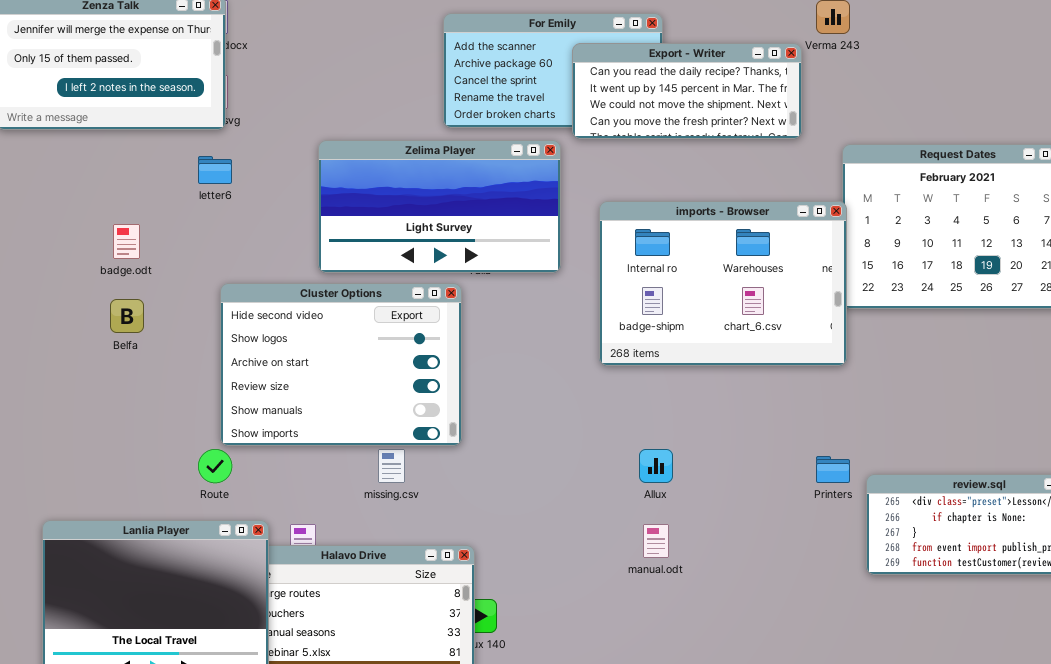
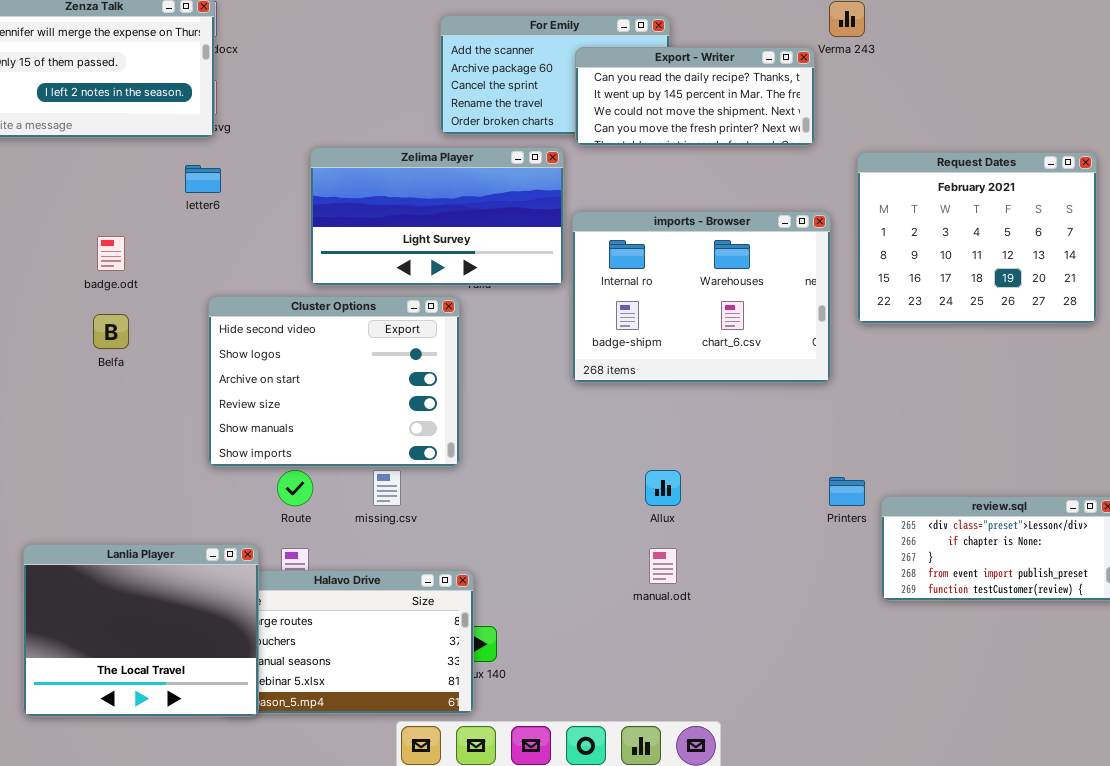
imports - Browser: [599,201,847,366] -> [572,211,831,383], moved
Route: [198,449,232,483] -> [277,470,313,506], moved

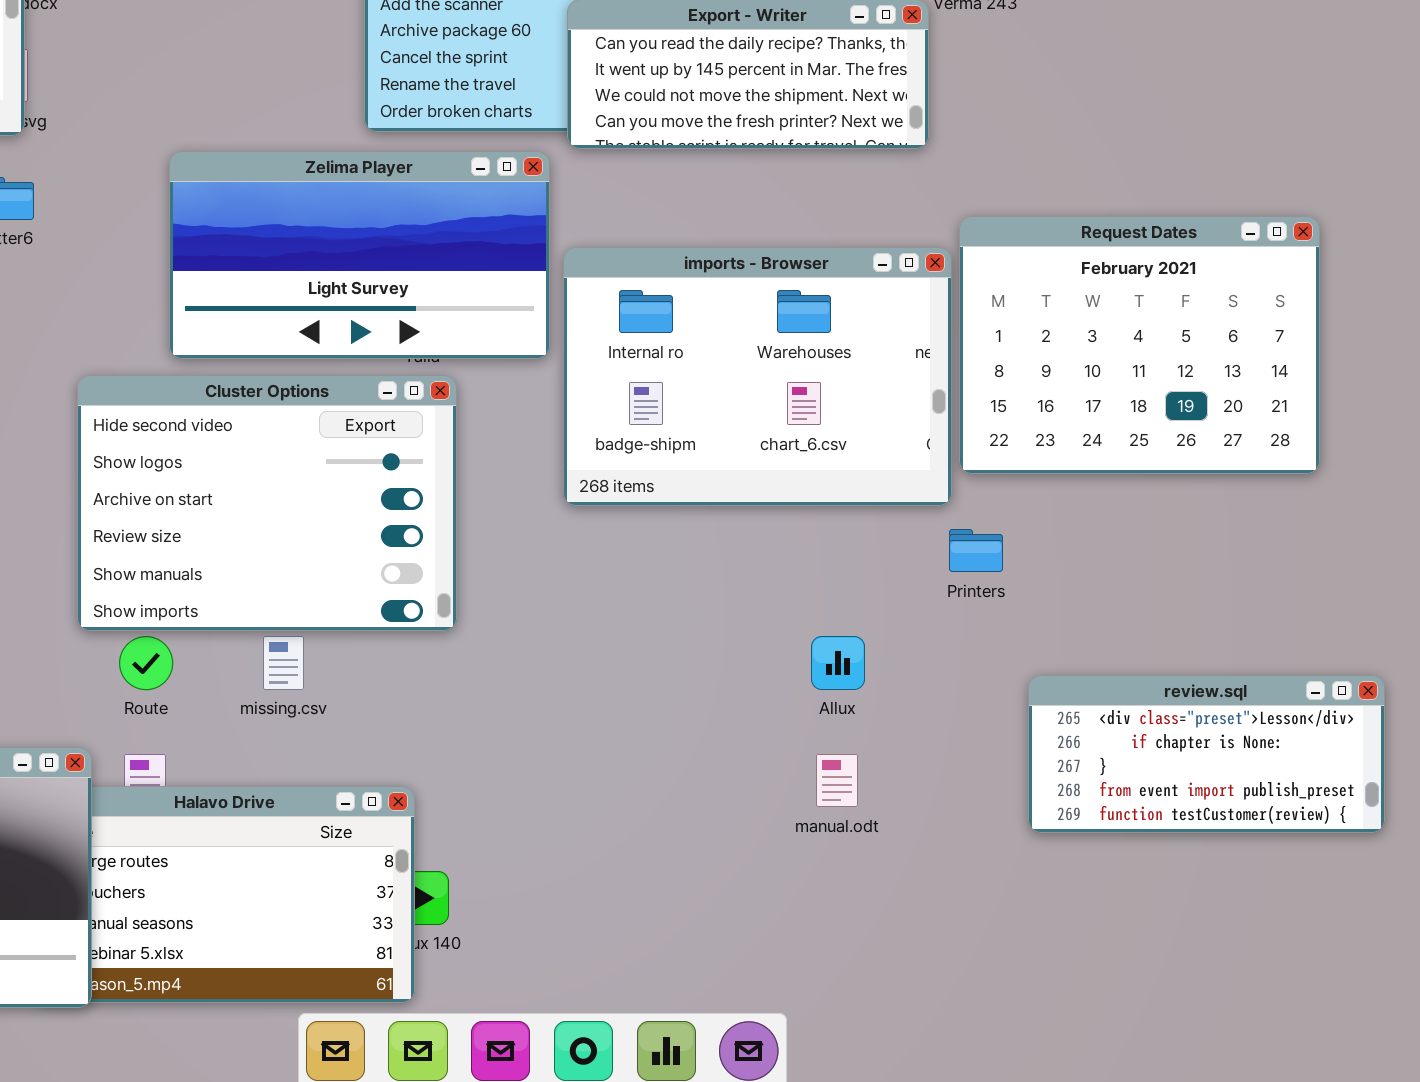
Request Dates: [857,152,1097,324] -> [959,216,1320,474], moved
Cluster Options: [208,296,460,467] -> [77,375,457,631], moved
Allux: [645,470,681,506] -> [811,636,865,690], moved
Printers: [829,477,865,506] -> [949,529,1003,572], moved
manual.odt: [649,548,677,584] -> [816,754,858,807], moved

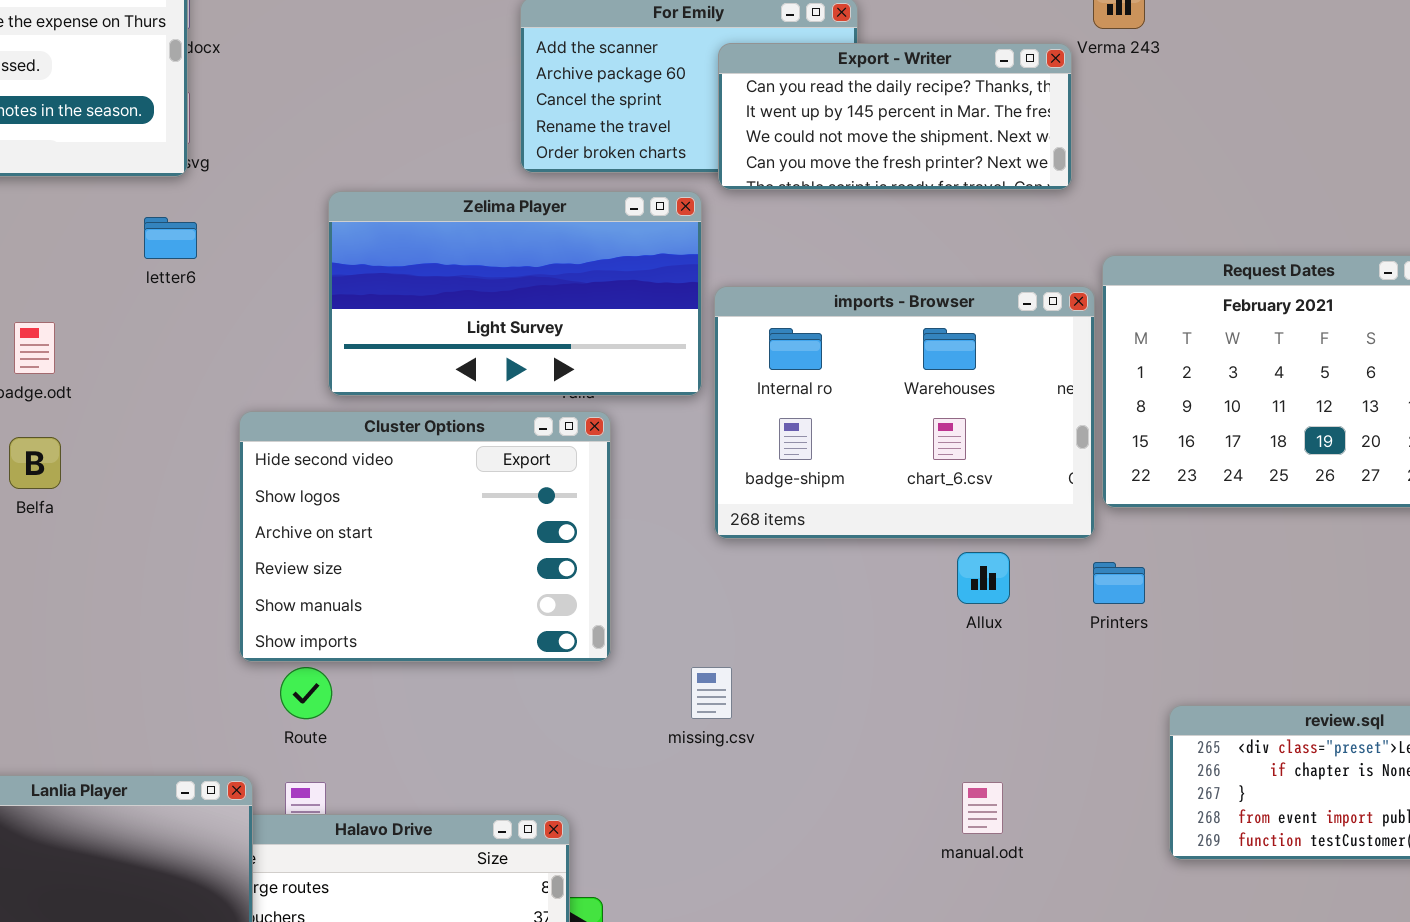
missing.csv: [263,636,304,690] -> [691,667,732,719], moved
Allux: [811,636,865,690] -> [957,552,1010,604], moved

